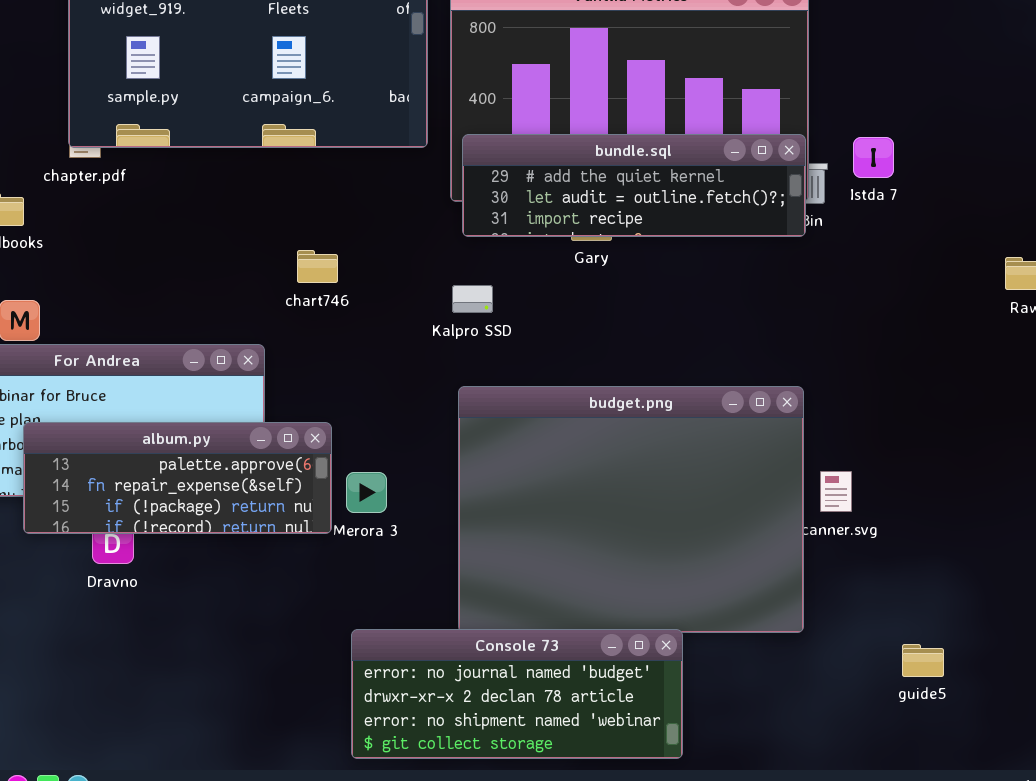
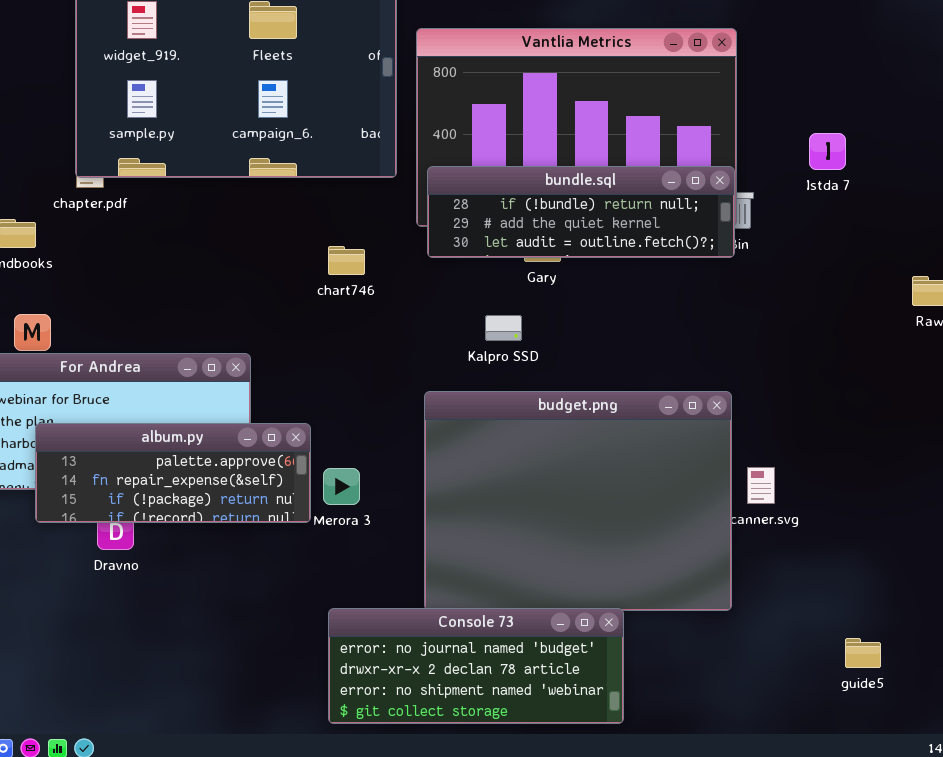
bundle.sql: [462,134,806,237] -> [427,166,735,258], scrolled up 1 row
Istda 7: [853,137,894,178] -> [809,133,846,170], moved
chart746: [297,250,338,283] -> [328,246,365,275], moved
Kalpro SSD: [452,285,493,313] -> [485,315,522,341], moved
guide5: [902,644,944,677] -> [845,638,881,668], moved

